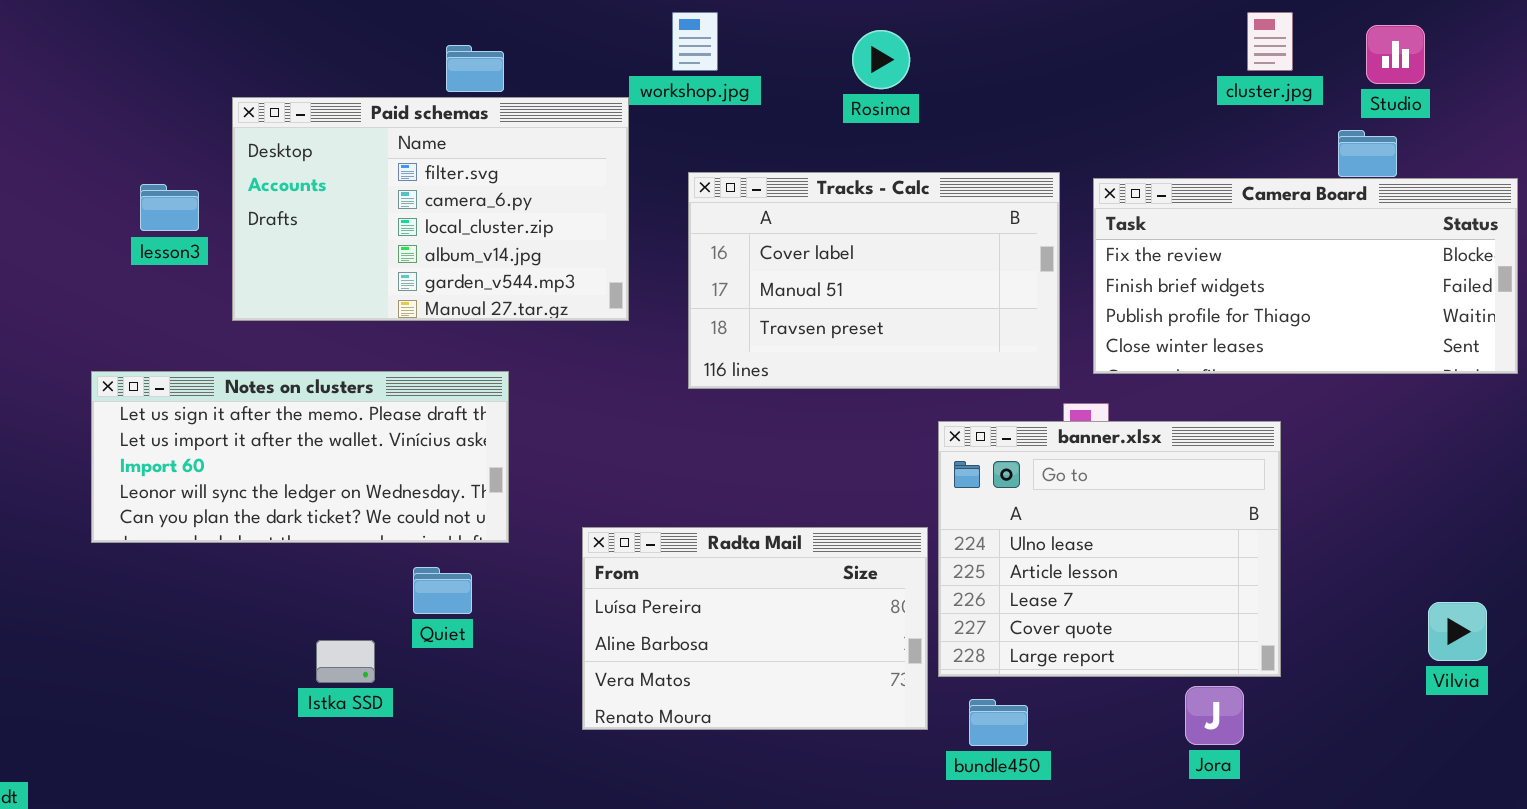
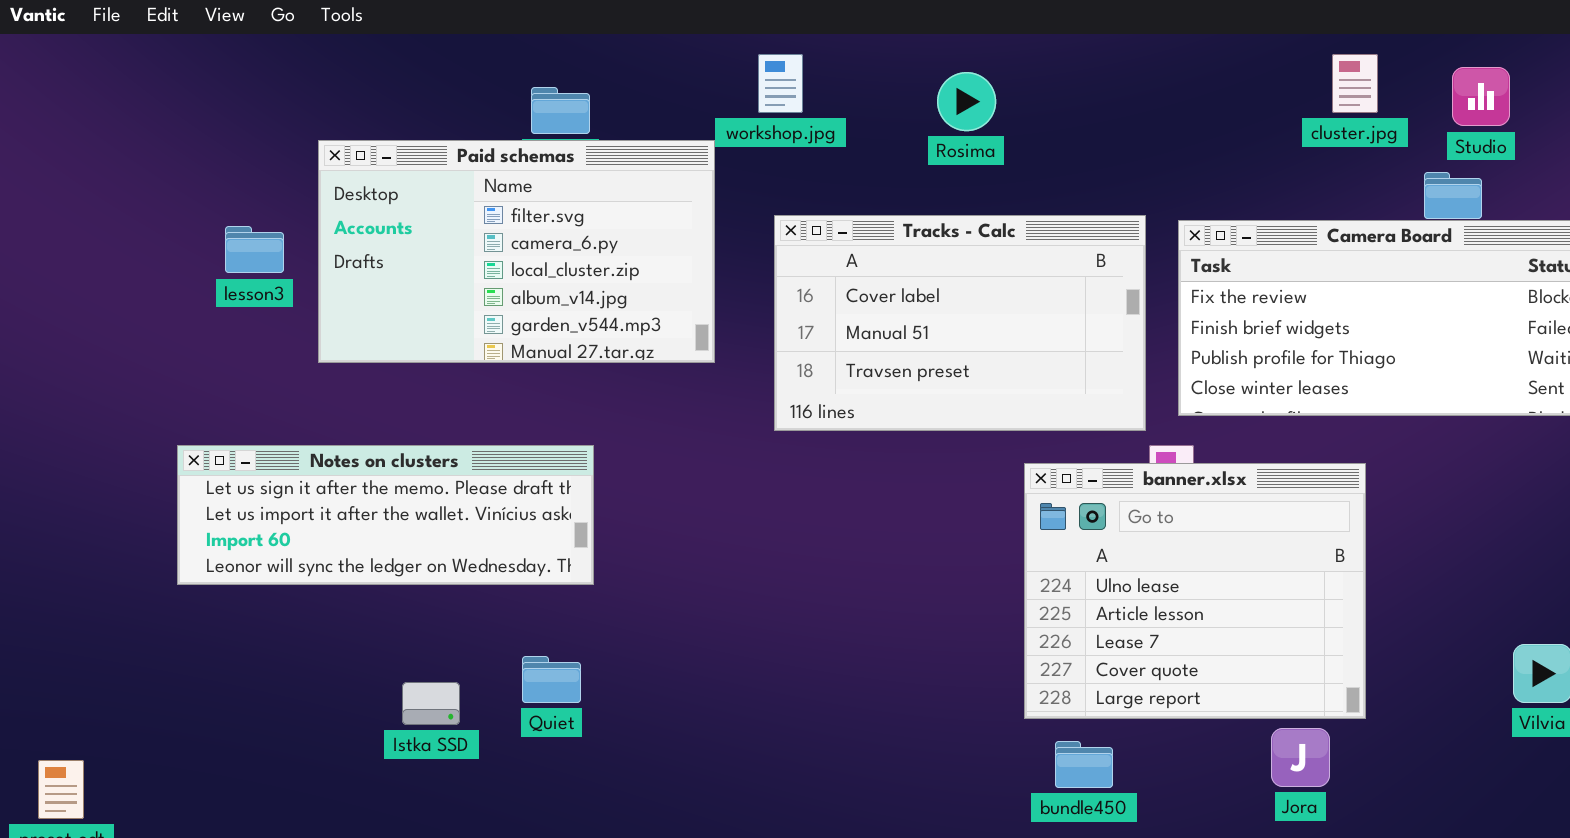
Notes on clusters: [91,371,509,543] -> [177,445,594,585], resized
Radta Mail: [582,527,928,730] -> none, closed
Quiet: [413,567,472,614] -> [522,656,581,703], moved

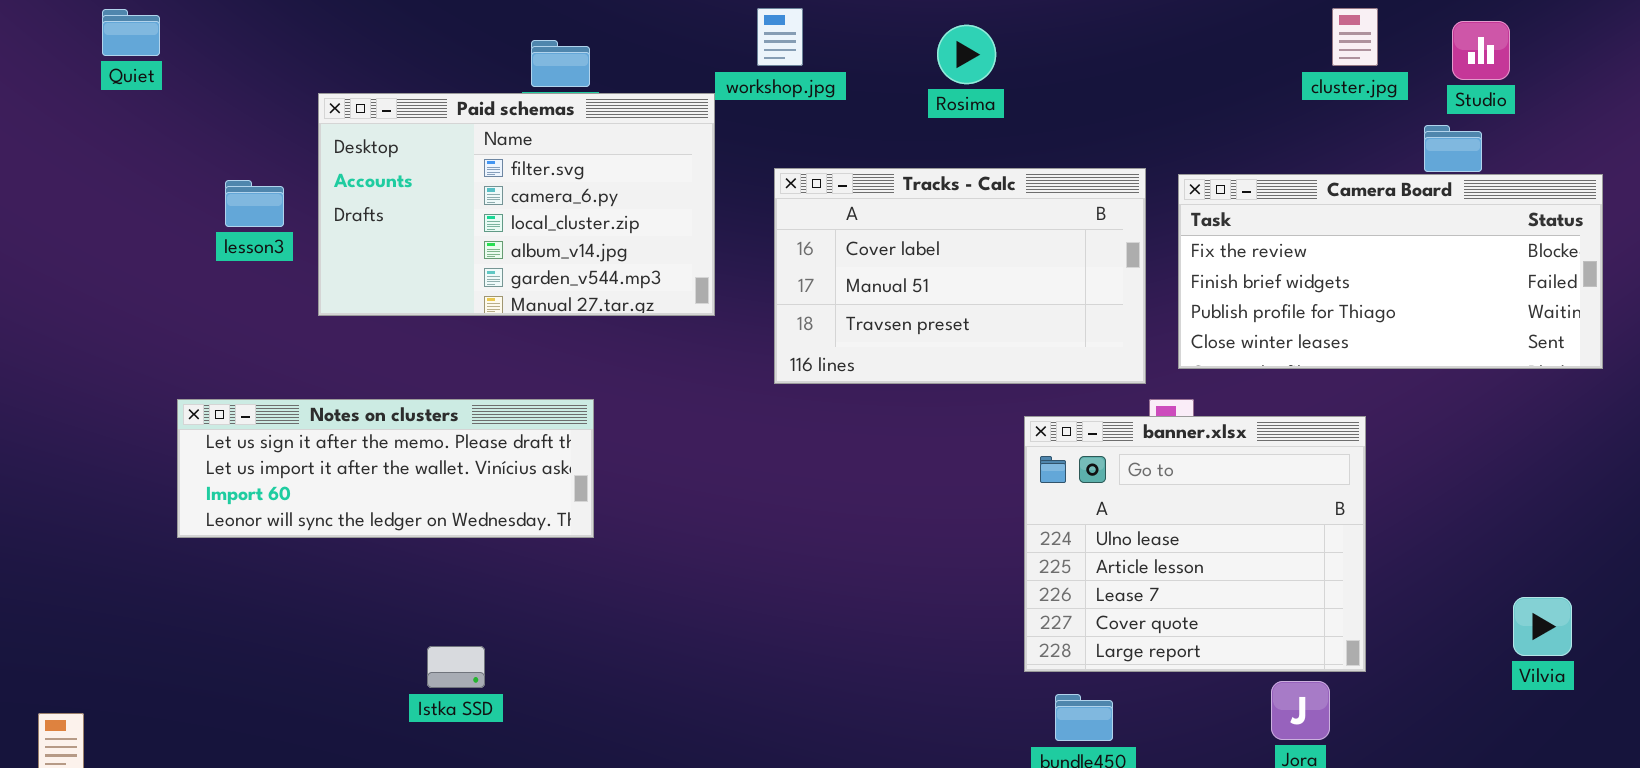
Quiet: [522,656,581,703] -> [102,9,160,56], moved
Istka SSD: [402,682,460,725] -> [427,646,485,688], moved

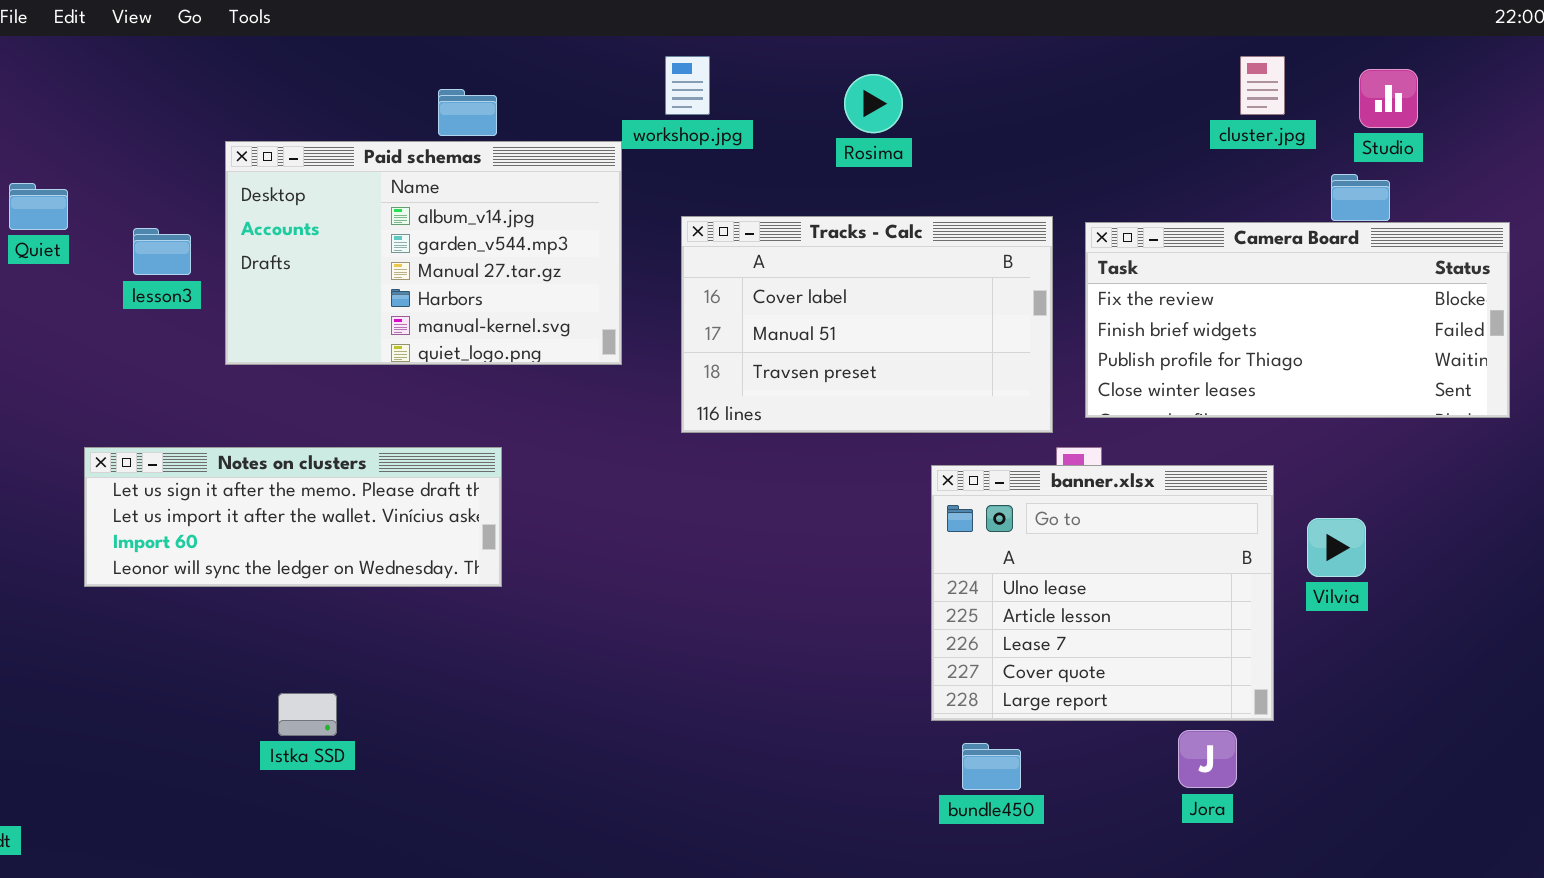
Quiet: [102,9,160,56] -> [9,183,68,230], moved
Paid schemas: [318,93,715,316] -> [225,141,622,365], scrolled down 3 rows
Vilvia: [1513,597,1572,656] -> [1307,518,1366,577], moved
Istka SSD: [427,646,485,688] -> [278,693,337,736], moved

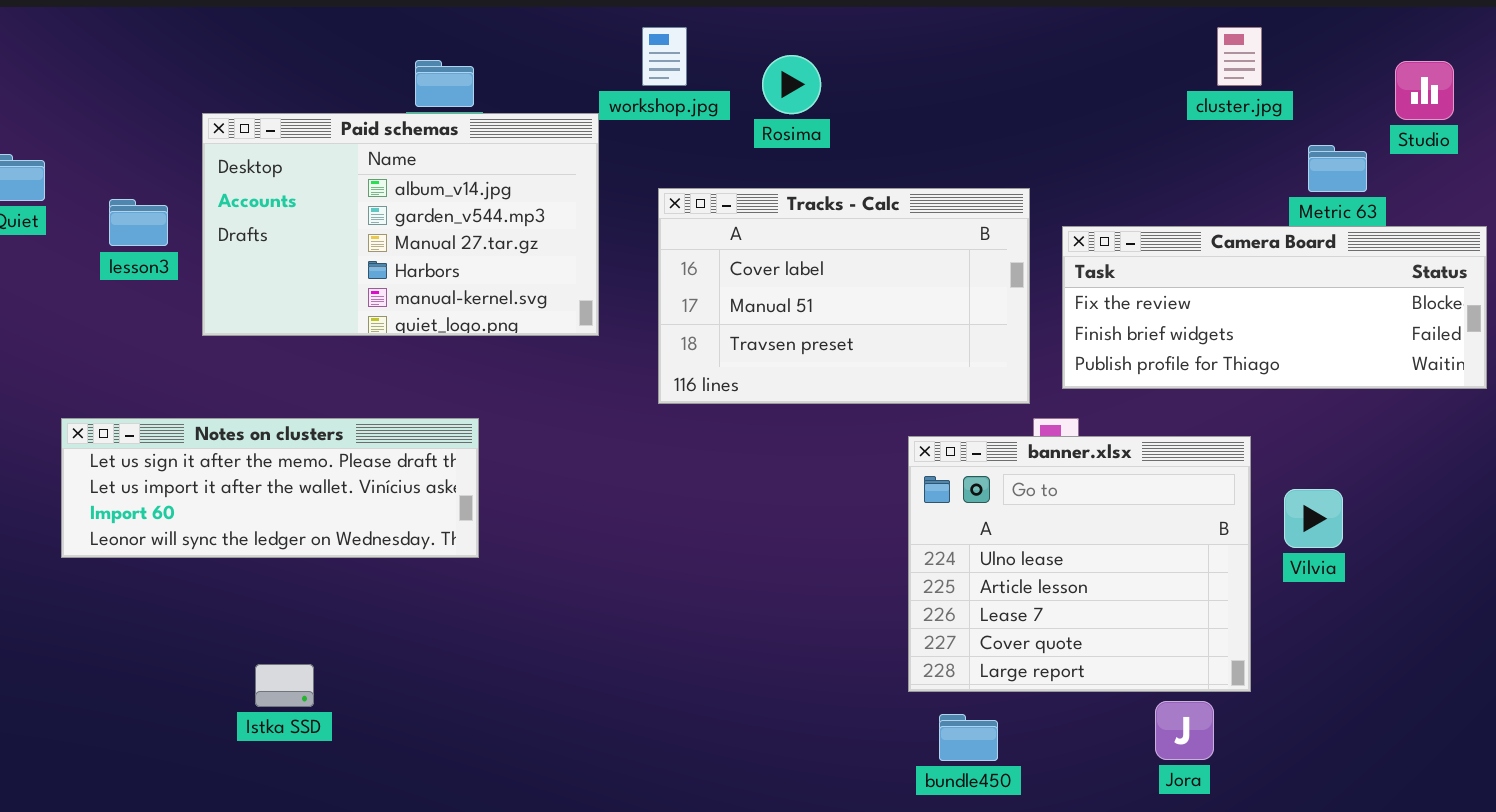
Studio: [1359,69,1418,128] -> [1395,61,1454,120], moved
Rosima: [844,74,903,133] -> [762,55,821,114], moved
Camera Board: [1085,222,1510,418] -> [1062,226,1487,389], resized

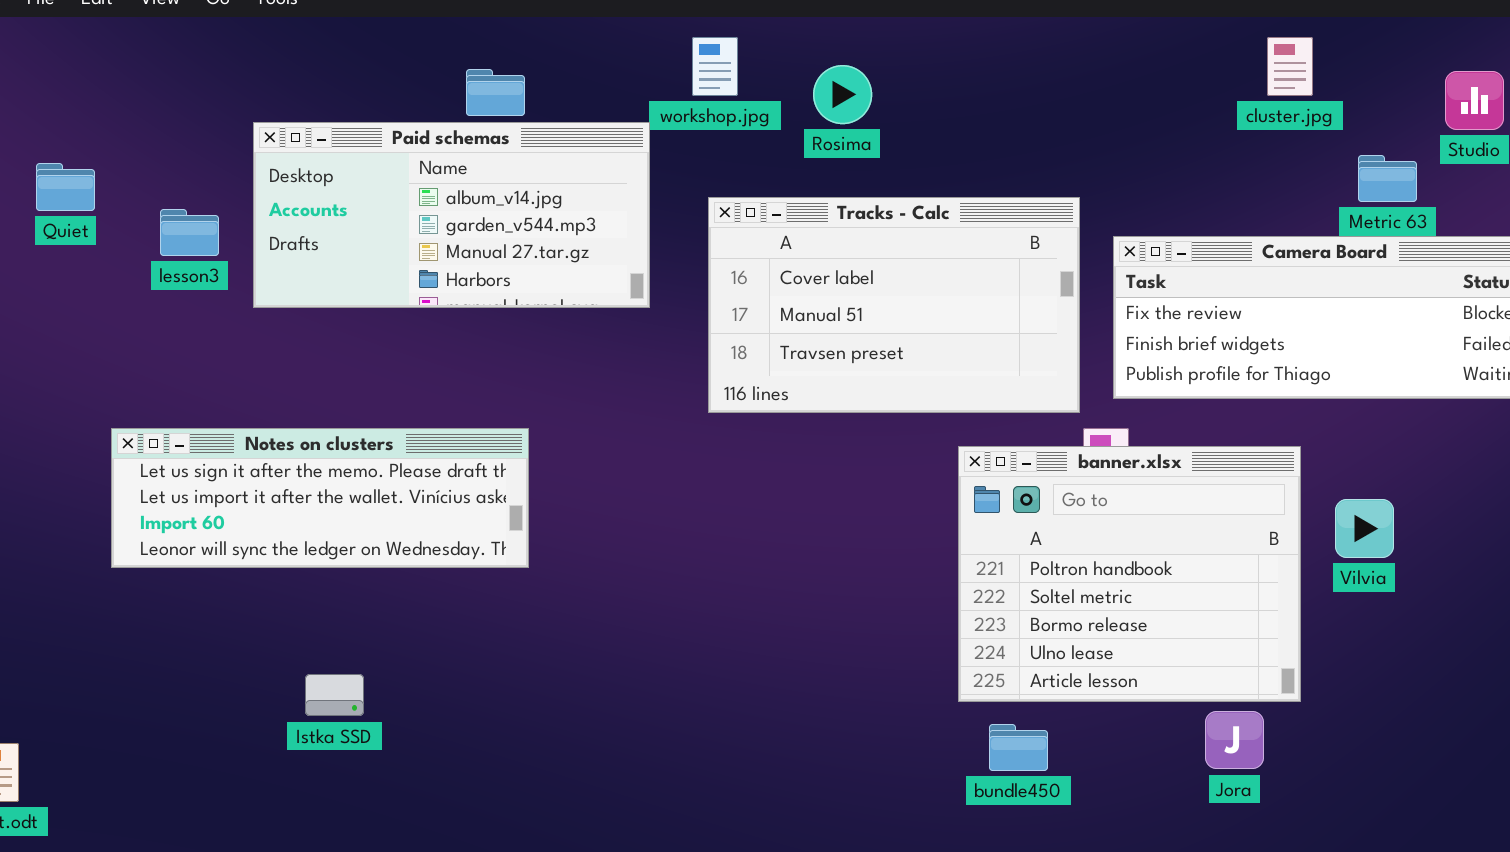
Paid schemas: [202,113,599,336] -> [253,122,650,308], resized
banner.xlsx: [908,436,1251,692] -> [958,446,1301,702], scrolled up 3 rows

